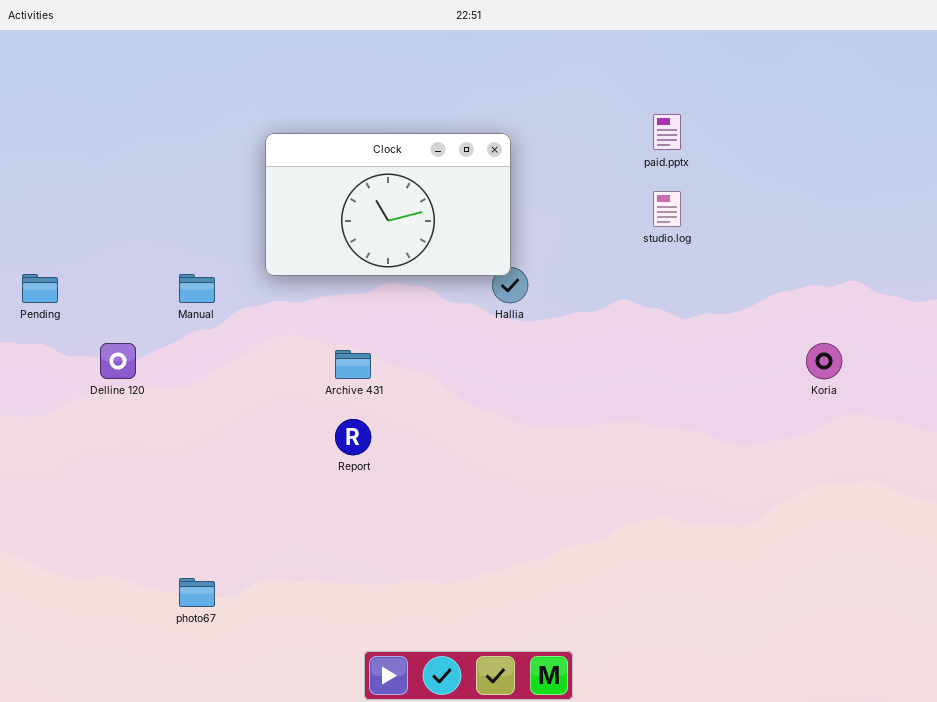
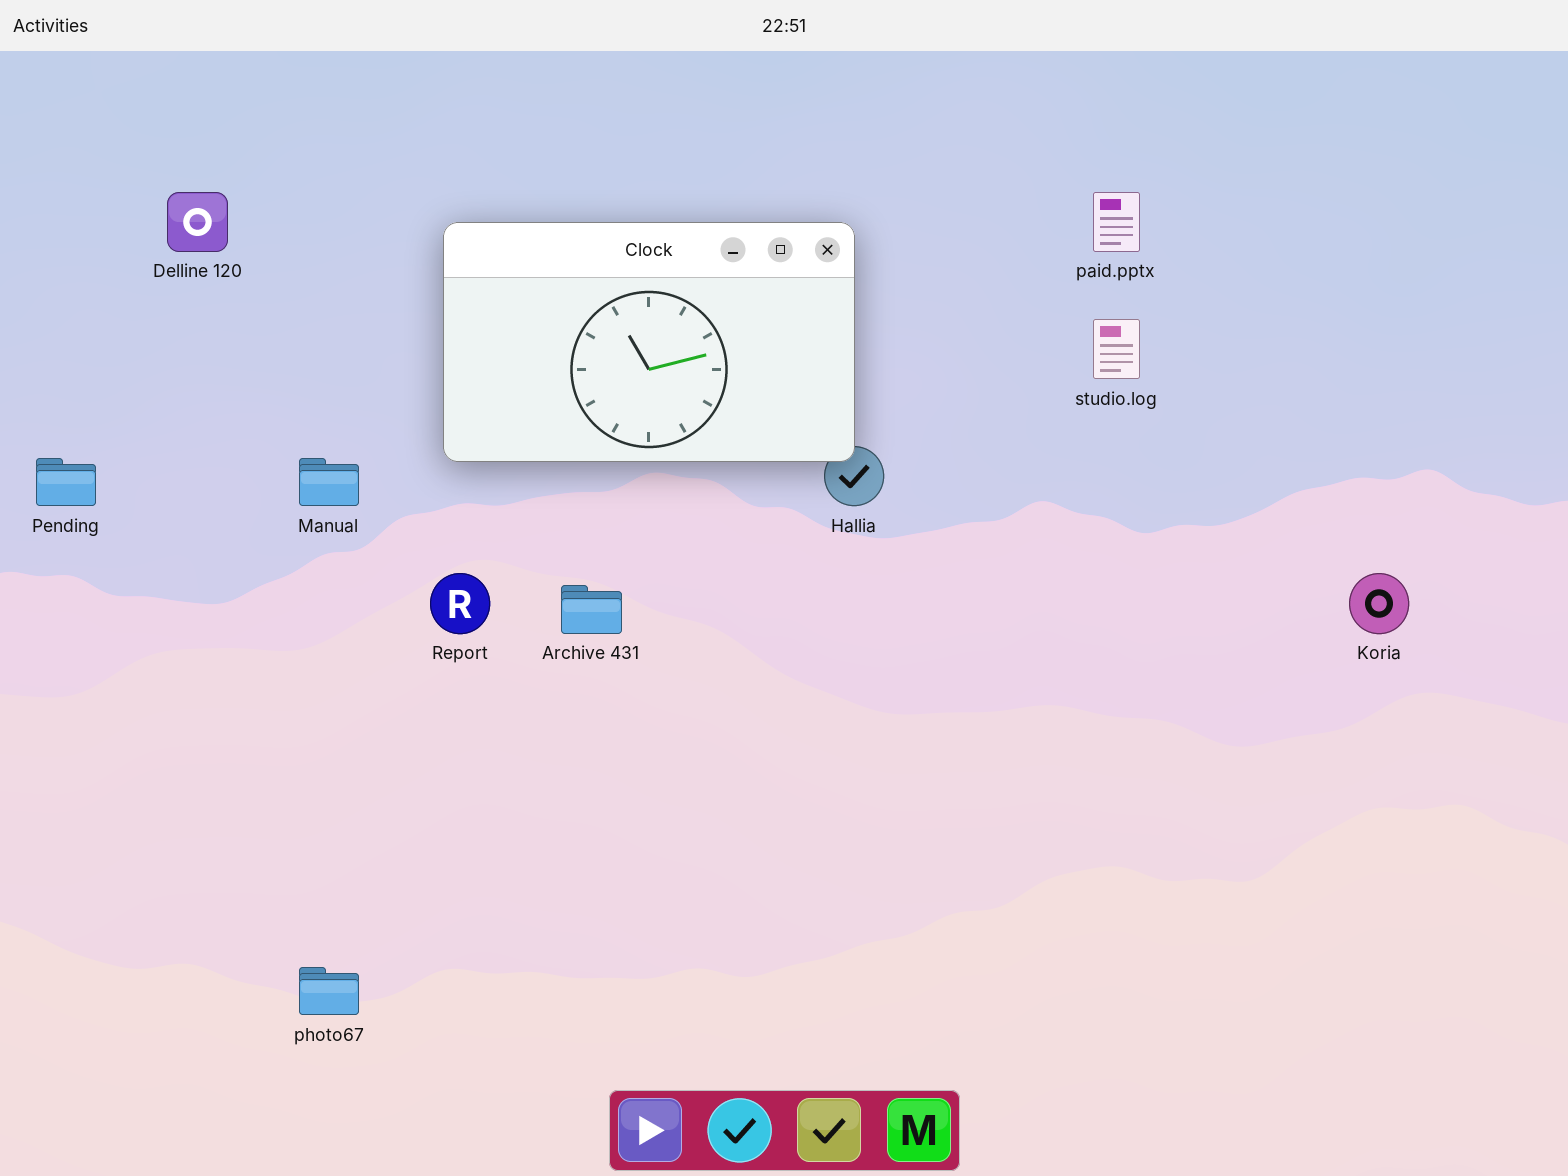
Delline 120: [100,343,136,379] -> [167,192,228,252], moved
Report: [335,419,371,455] -> [430,573,490,634], moved

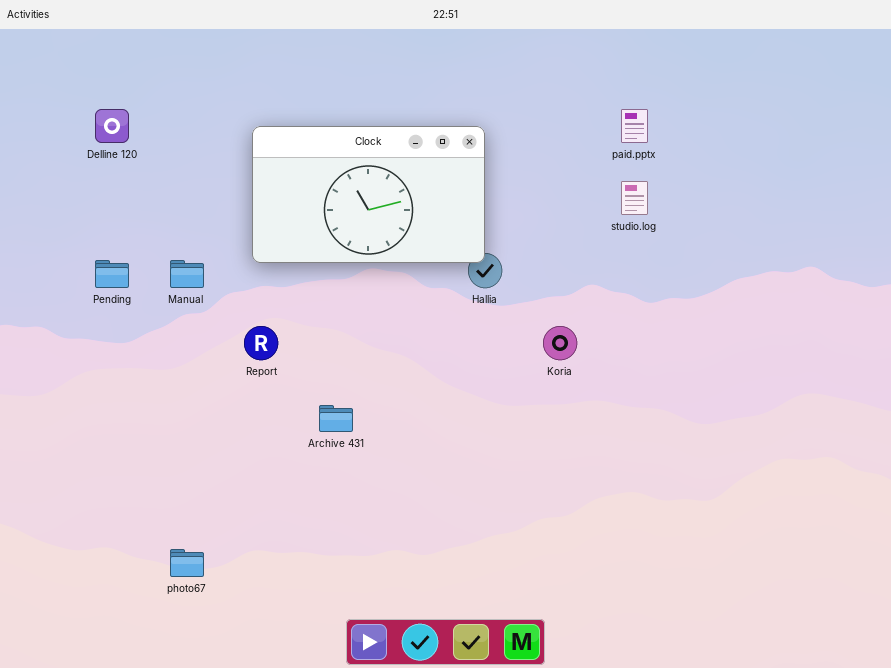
Pending: [36,458,96,506] -> [95,260,129,288], moved
Koria: [1349,573,1409,634] -> [543,326,577,360], moved
Archive 431: [561,585,622,634] -> [319,405,353,432], moved

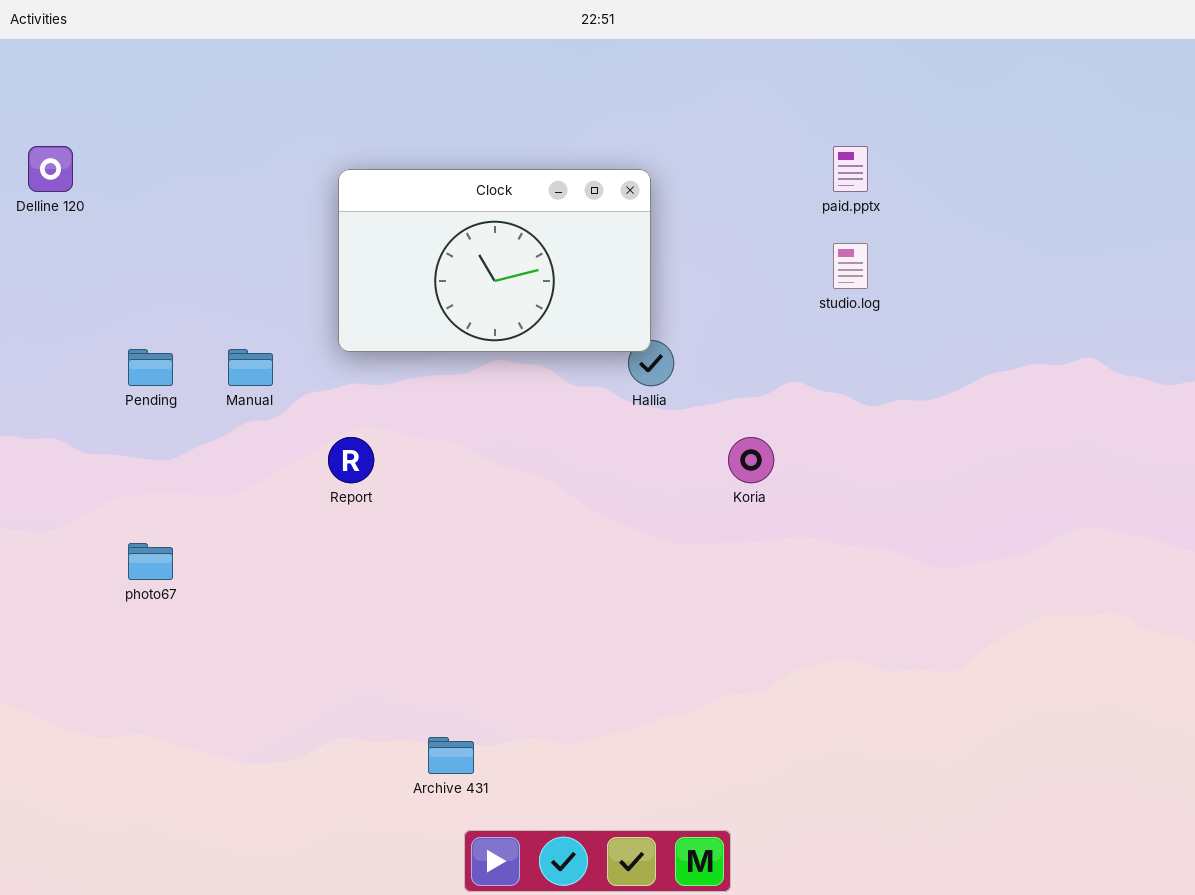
Delline 120: [95,109,129,143] -> [28,146,73,192], moved
Archive 431: [319,405,353,432] -> [428,737,474,774], moved
photo67: [170,549,204,577] -> [128,543,173,580], moved

